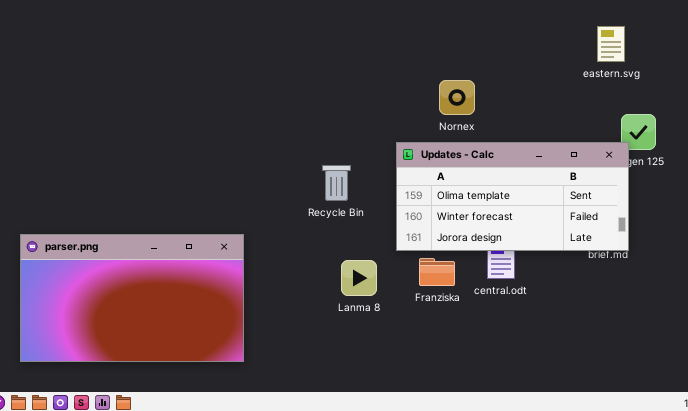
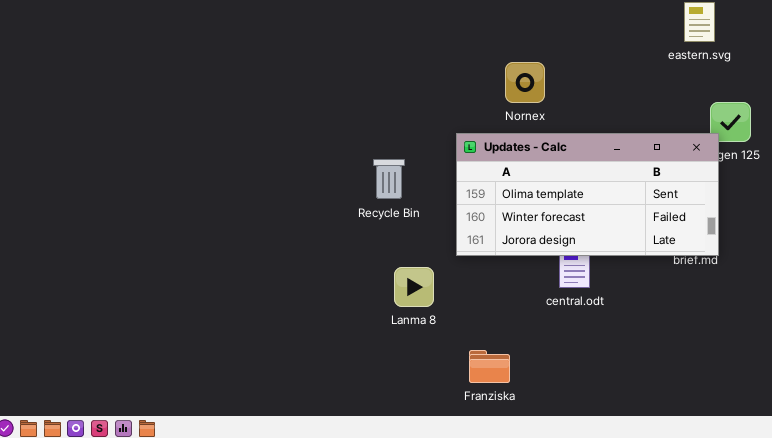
parser.png: [20,234,244,362] -> none, closed
Franziska: [419,258,455,286] -> [469,350,510,383], moved

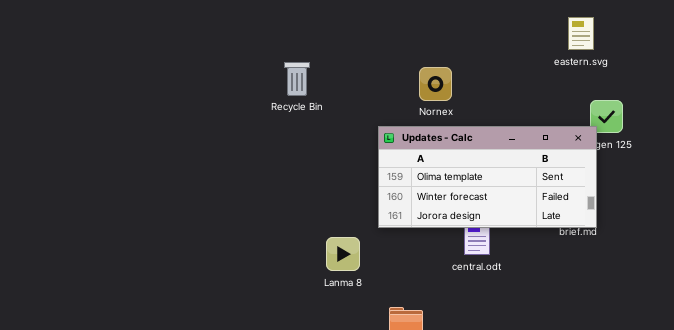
Recycle Bin: [373,159,405,199] -> [284,62,310,96], moved

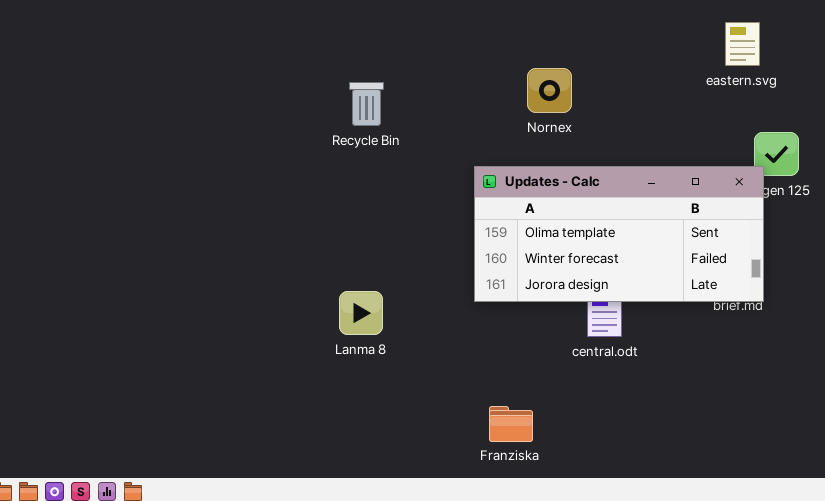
Nornex: [419,67,452,101] -> [527,68,572,113], moved
Lanma 8: [326,237,360,271] -> [339,291,383,335], moved

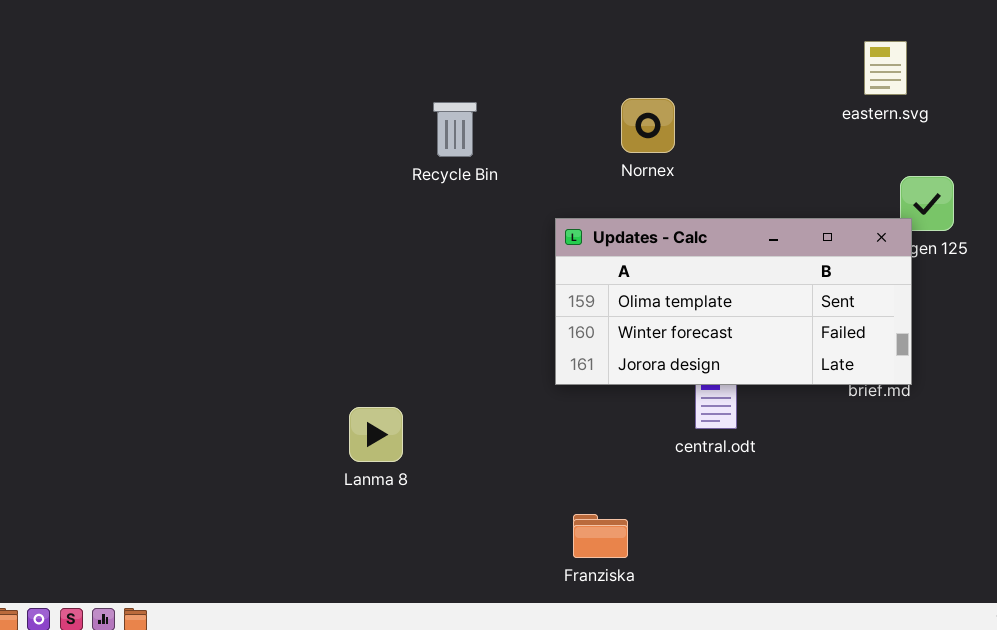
Recycle Bin: [349,82,384,126] -> [433,102,477,157], moved
Lanma 8: [339,291,383,335] -> [349,407,403,462], moved

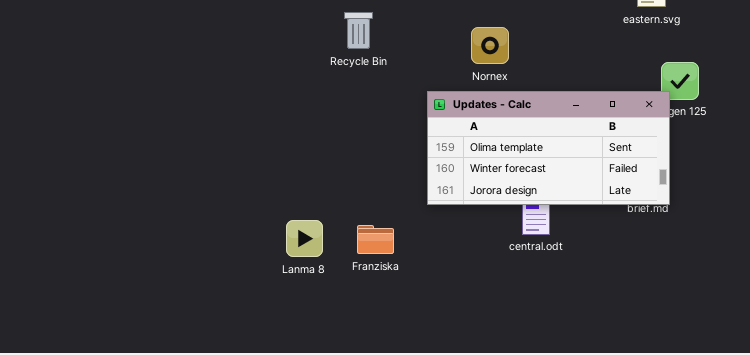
Nornex: [621,98,675,153] -> [471,27,509,64], moved
Franziska: [573,514,628,558] -> [357,225,394,254], moved

